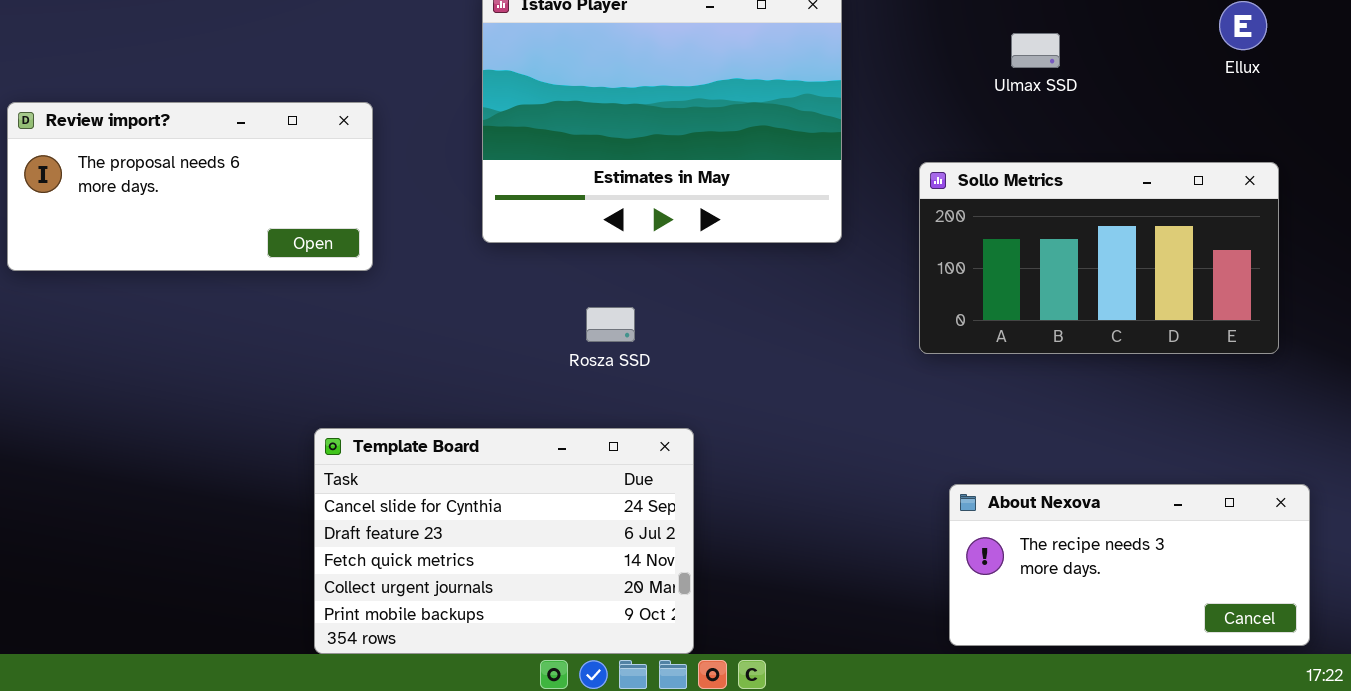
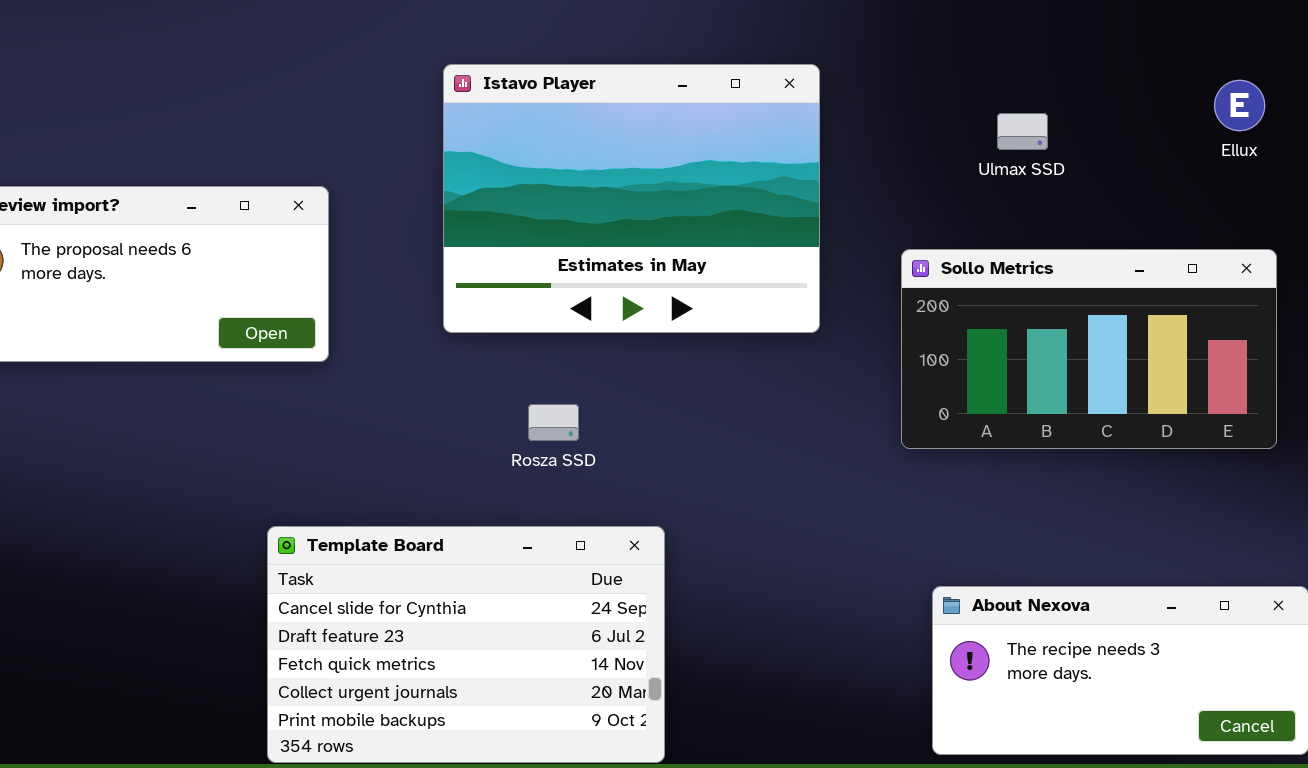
Rosza SSD: [586,307,635,342] -> [528,404,579,441], moved

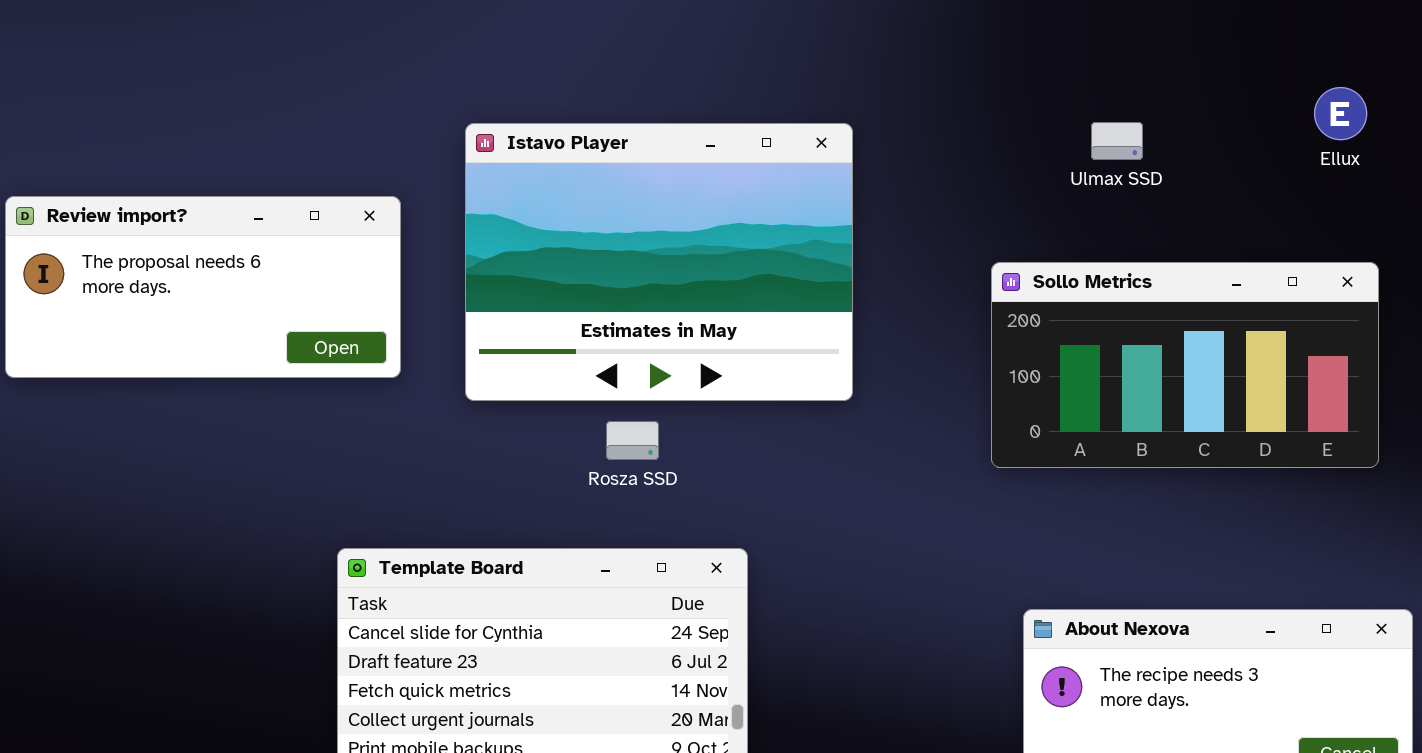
Istavo Player: [443,64,820,333] -> [465,123,853,401], moved

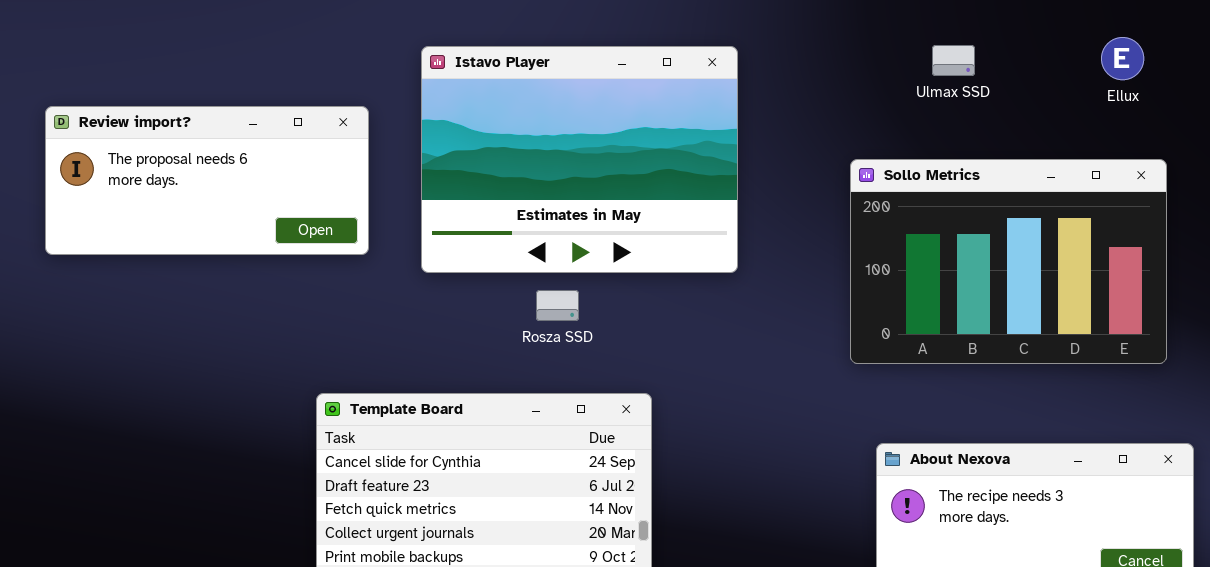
Ellux: [1314,87,1367,140] -> [1101,37,1144,80], moved
Sollo Metrics: [991,262,1379,468] -> [850,159,1167,364], resized

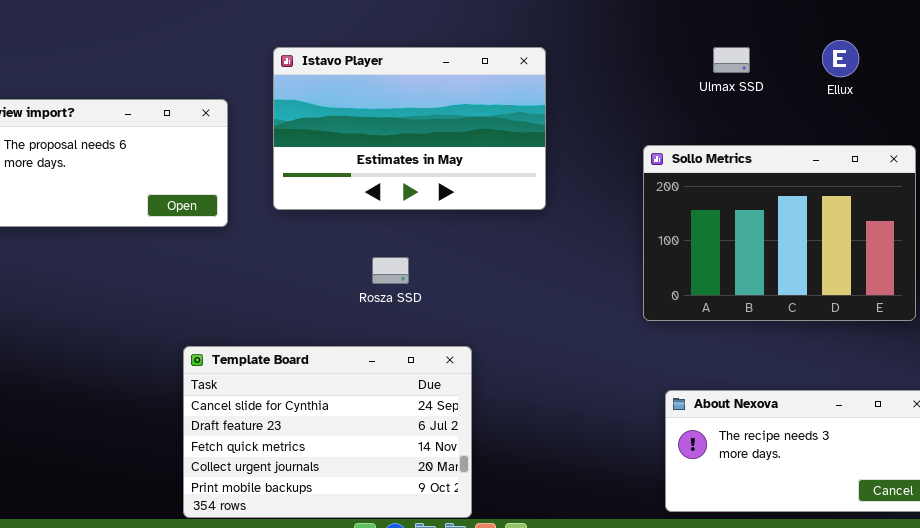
Ellux: [1101,37,1144,80] -> [822,40,859,77], moved
Istavo Player: [421,46,738,273] -> [273,47,546,210], resized

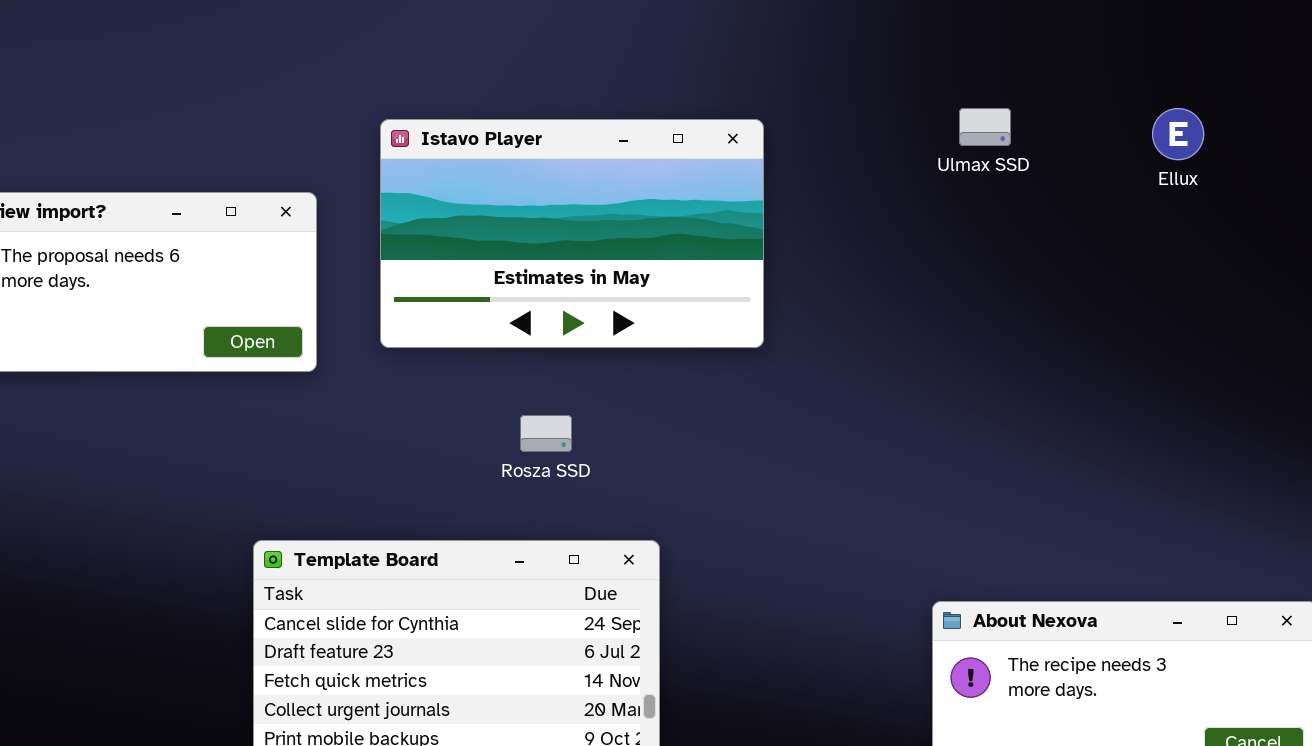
Ulmax SSD: [713,47,750,73] -> [959,108,1011,146], moved
Sollo Metrics: [643,145,916,321] -> none, closed

